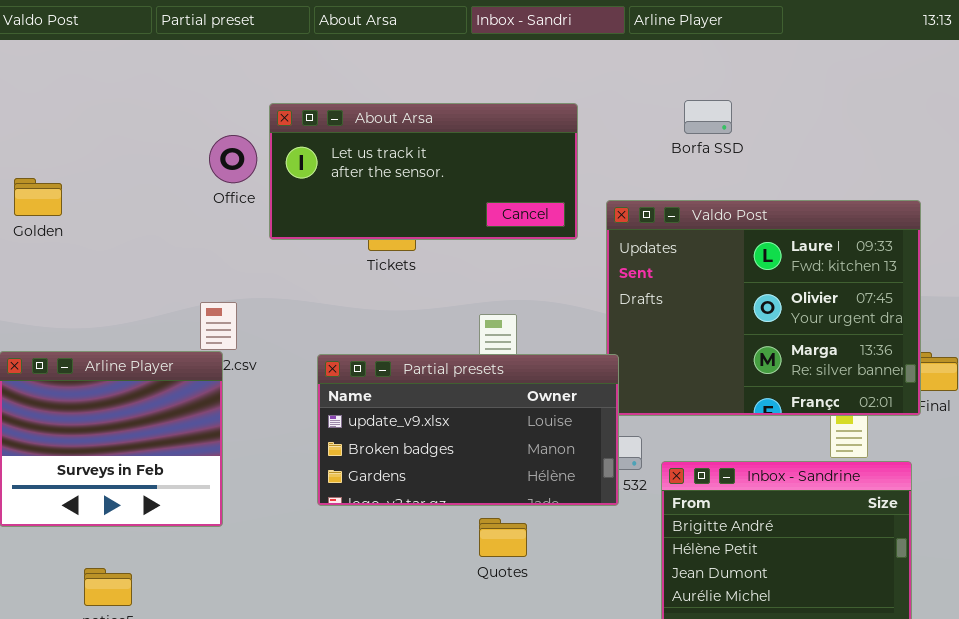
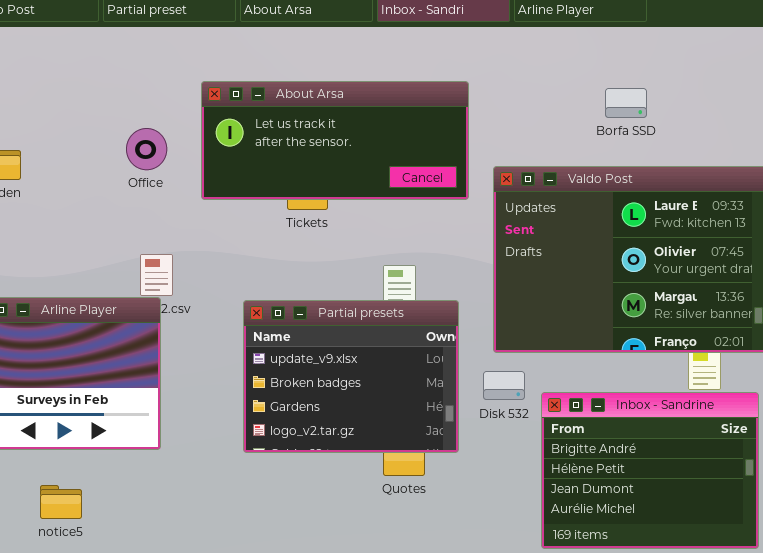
Borfa SSD: [684,100,732,134] -> [605,88,647,118], moved
Office: [209,135,257,183] -> [126,128,167,170], moved
Partial presets: [317,354,619,506] -> [243,300,459,453], resized

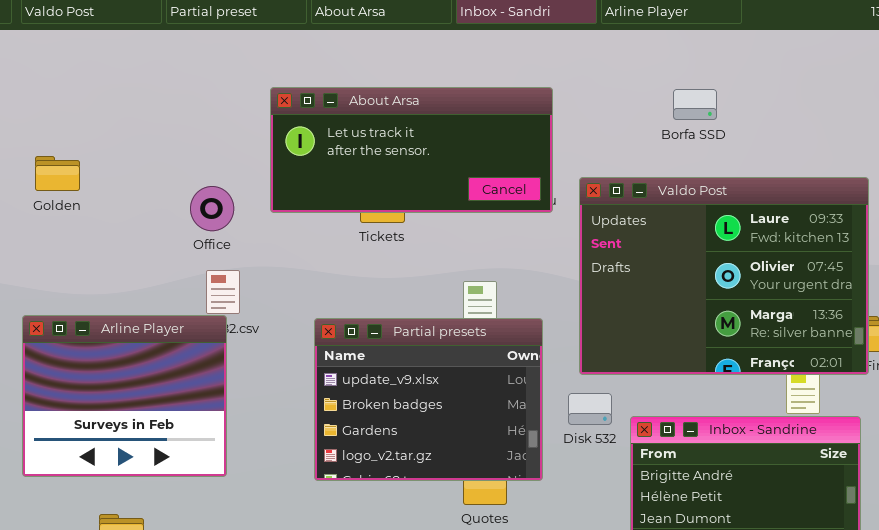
Borfa SSD: [605,88,647,118] -> [673,89,717,120], moved
Office: [126,128,167,170] -> [190,186,234,231], moved

